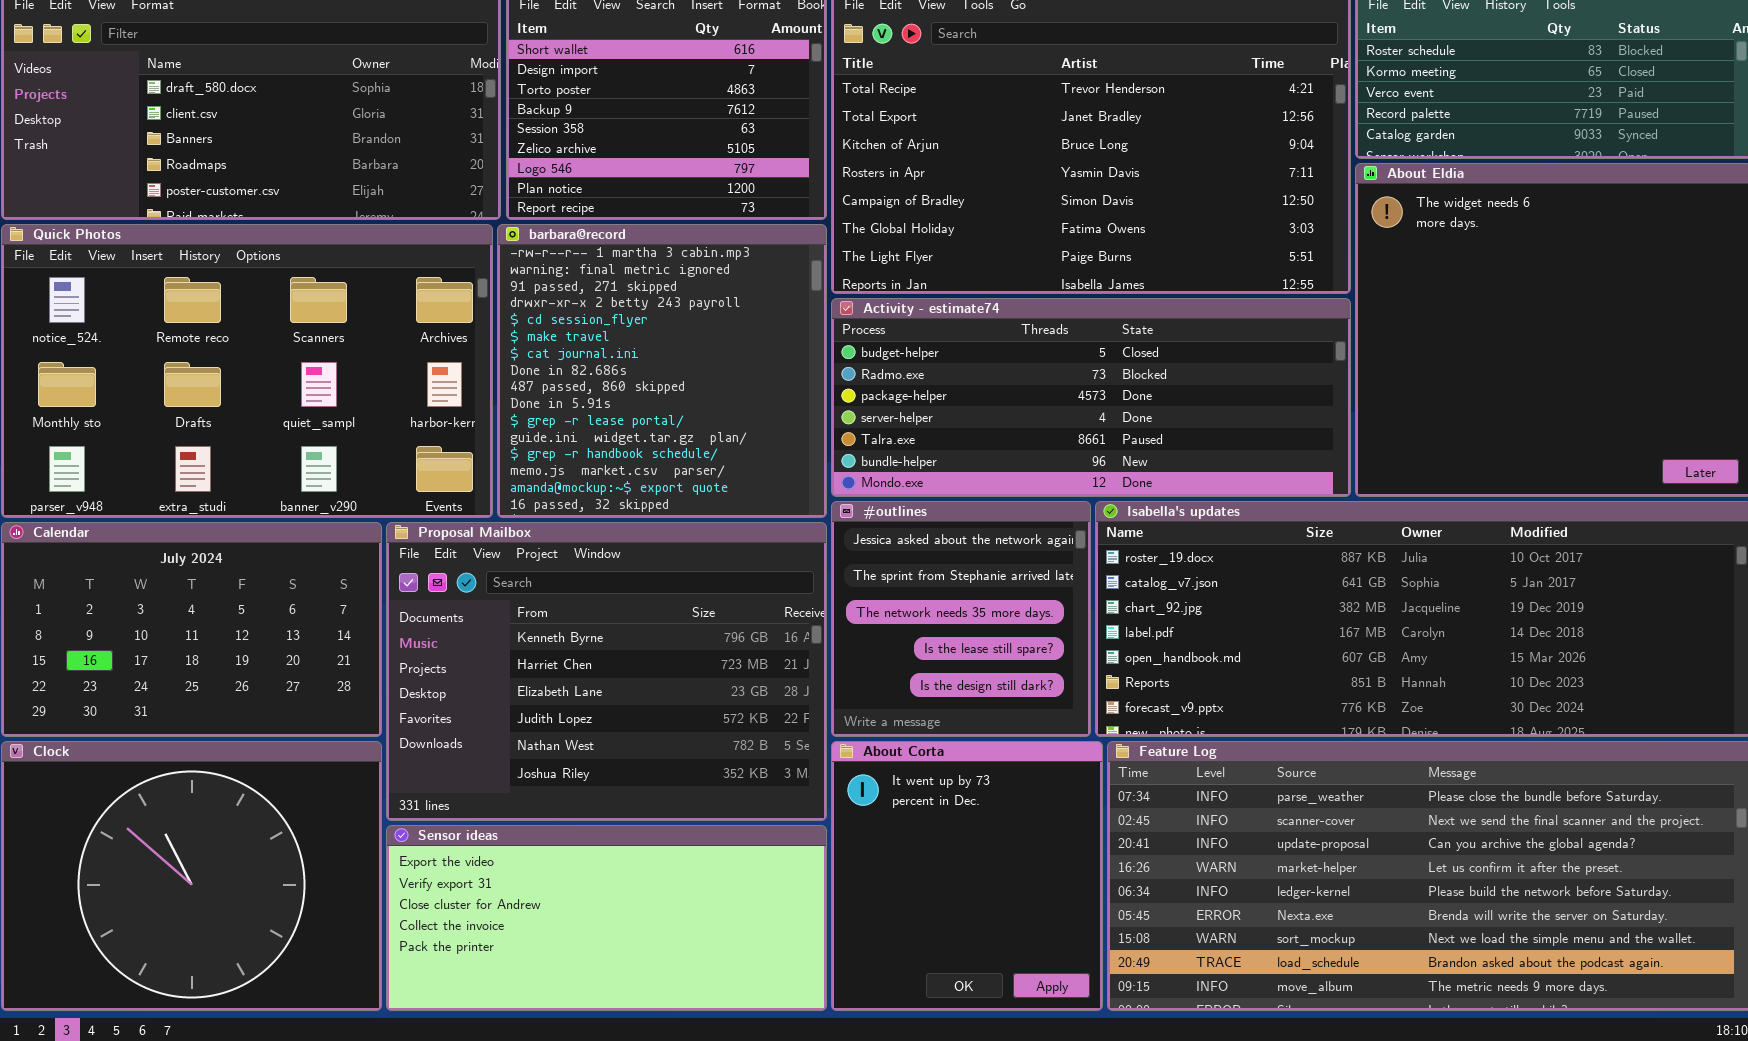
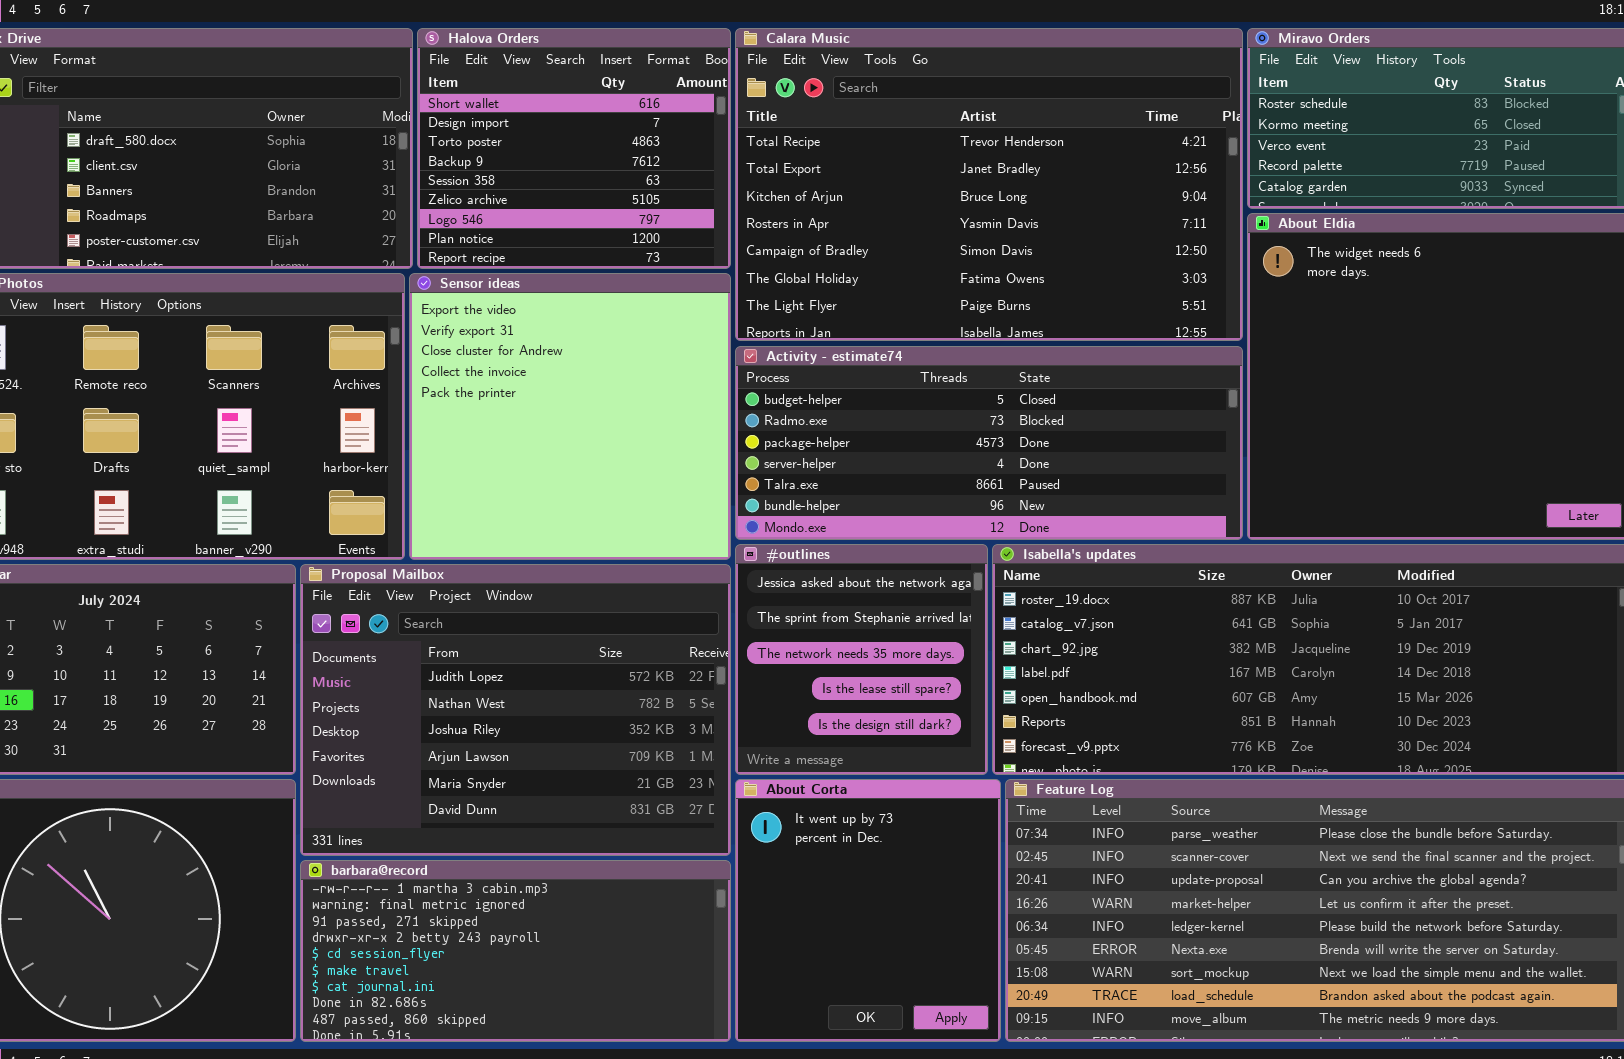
barbara@record: [497,224,827,518] -> [300,860,731,1042], moved, resized
Proposal Mailbox: [386,522,827,821] -> [300,564,731,856], scrolled down 3 rows
Sensor ideas: [386,825,827,1011] -> [409,273,731,560], moved, resized

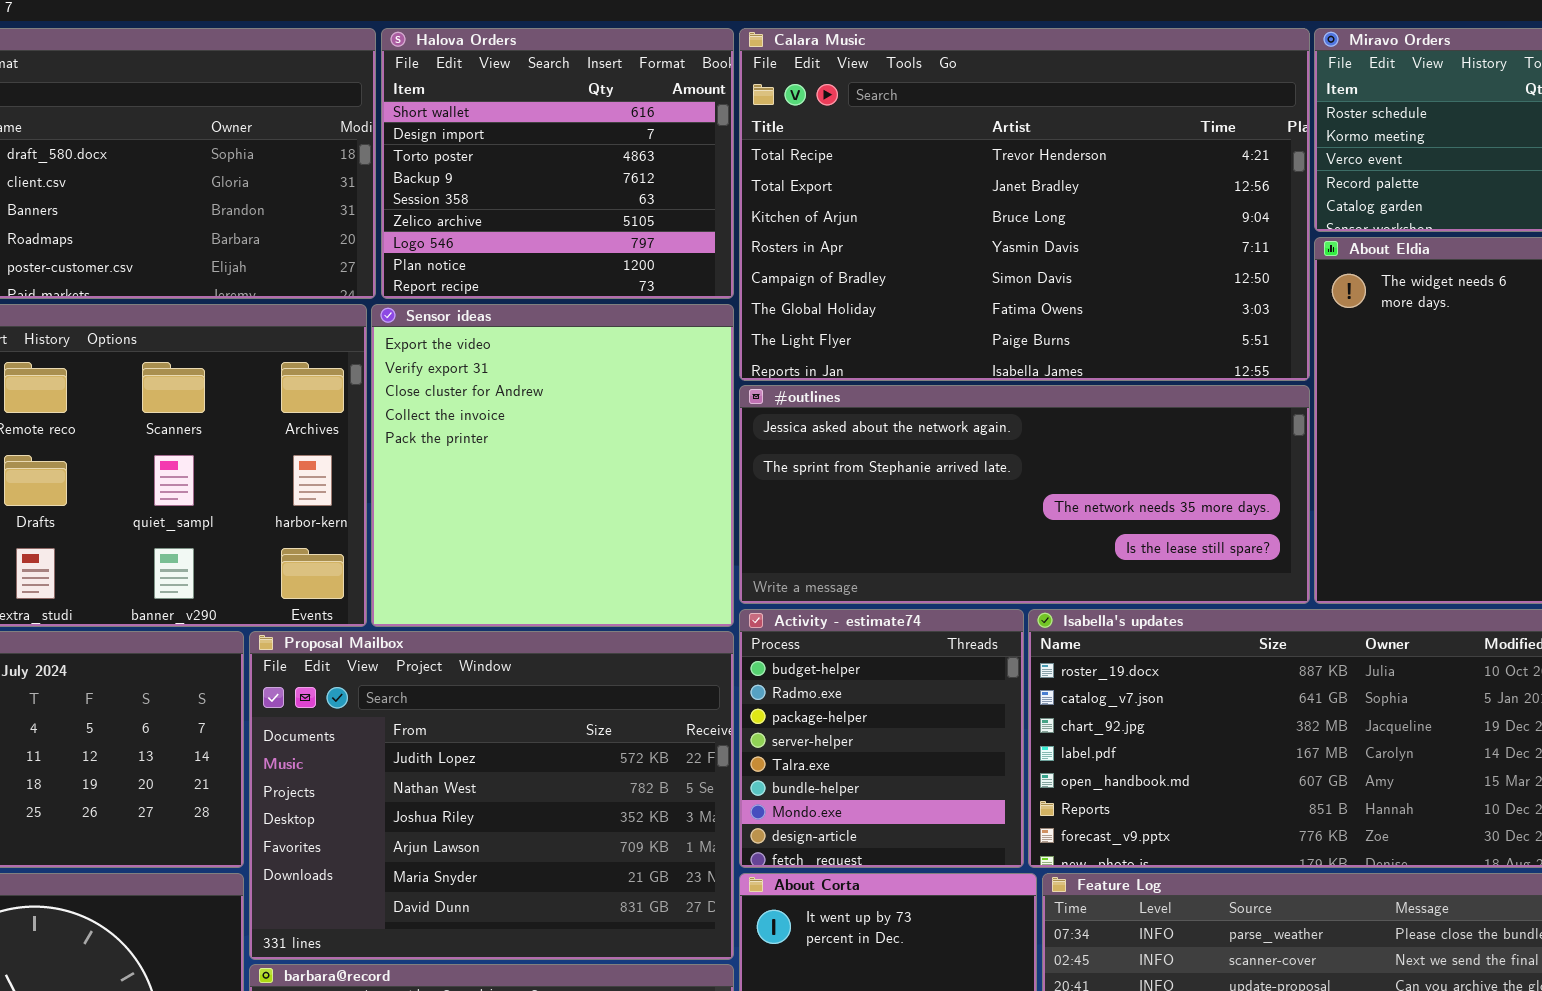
Activity - estimate74: [735,346,1243,540] -> [739,609,1024,868], moved, resized
#outlines: [735,544,988,775] -> [739,385,1310,604], moved, resized

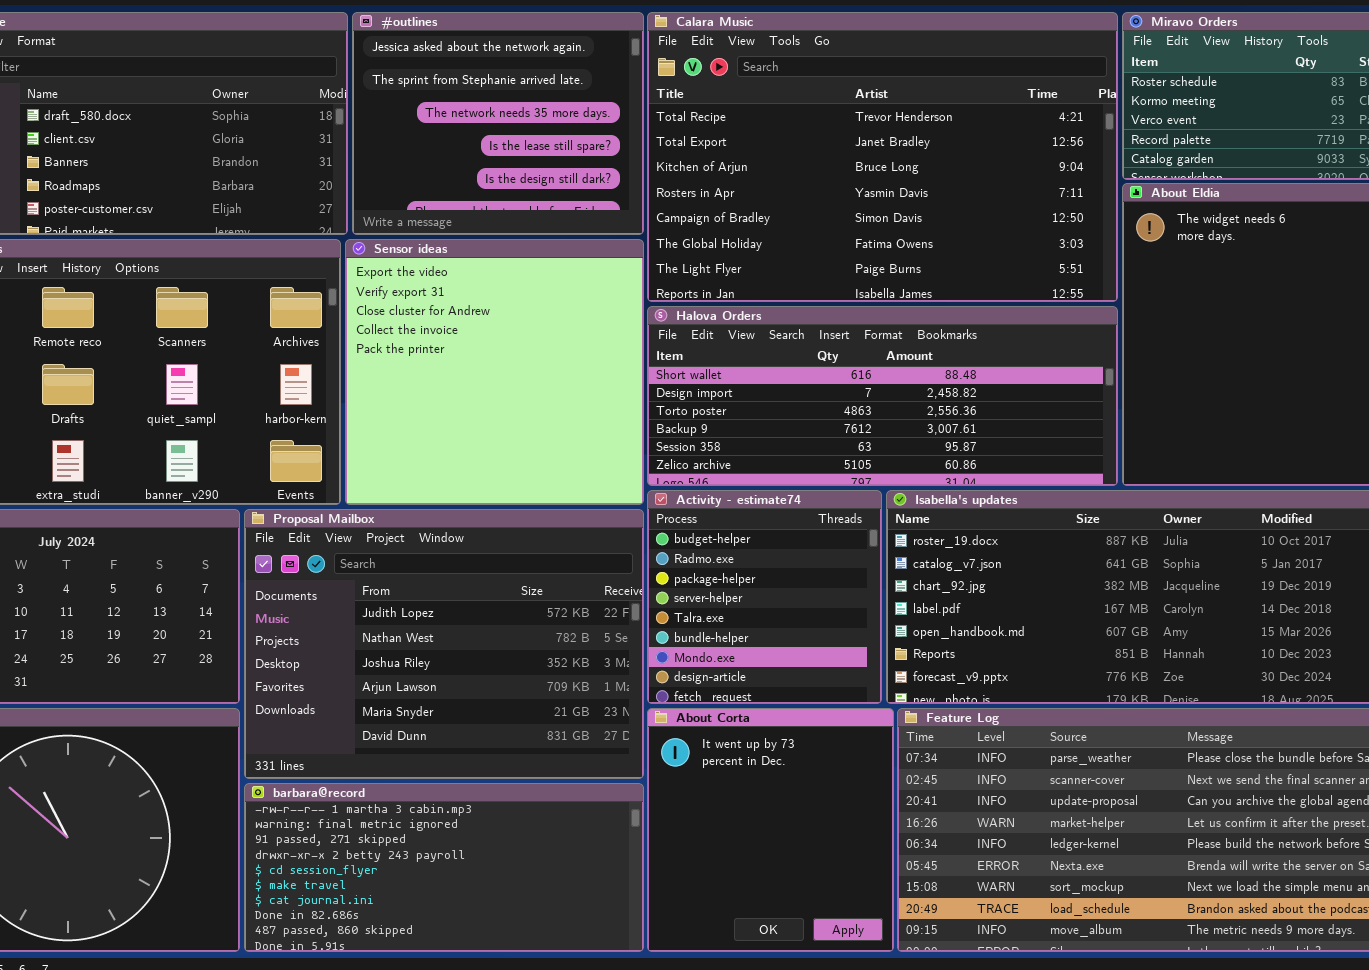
Halova Orders: [381,28,734,299] -> [647,306,1118,486], moved, resized
#outlines: [739,385,1310,604] -> [352,12,644,235], moved, resized

